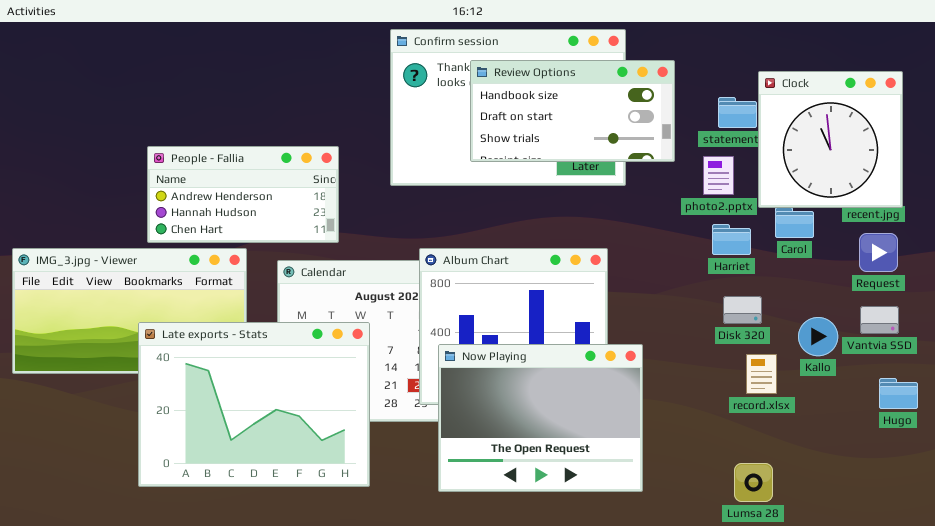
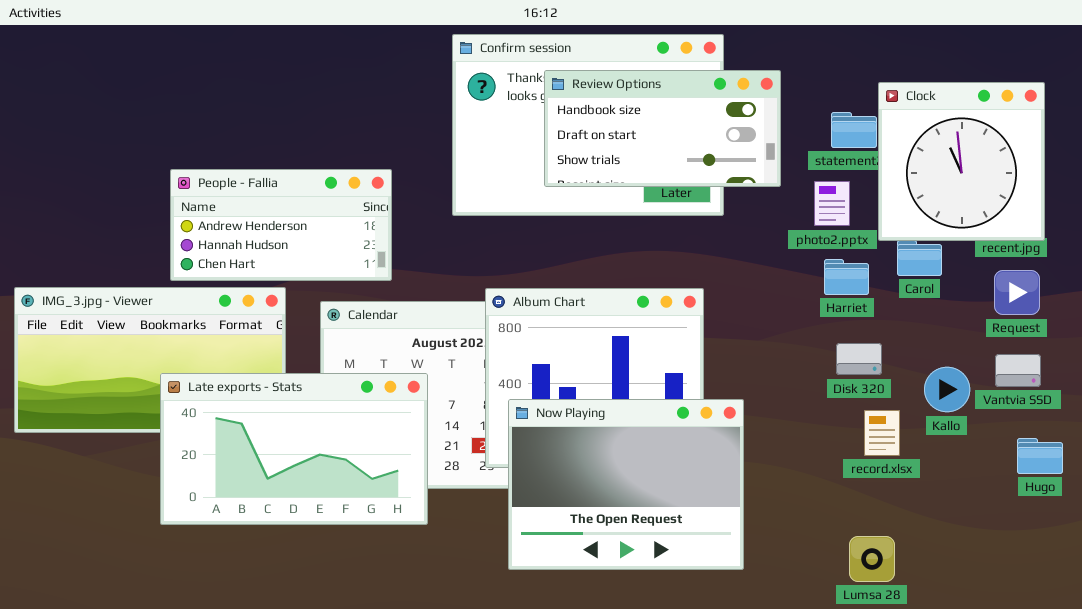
Late exports - Stats: [138,322,370,487] -> [160,373,428,525], resized

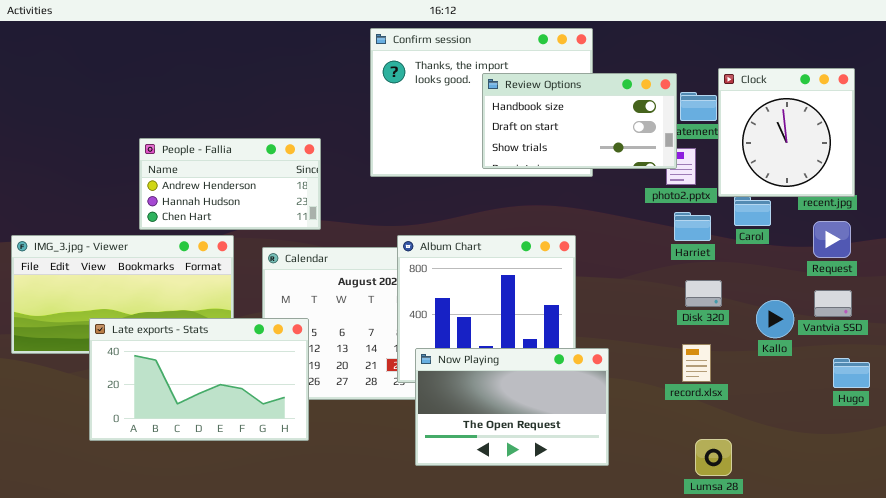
Review Options: [544,70,781,187] -> [482,73,677,169], moved
Late exports - Stats: [160,373,428,525] -> [89,318,309,441], moved
Now Playing: [508,399,744,570] -> [415,348,609,466], resized
record.xlsx: [864,410,900,456] -> [682,344,711,382], moved

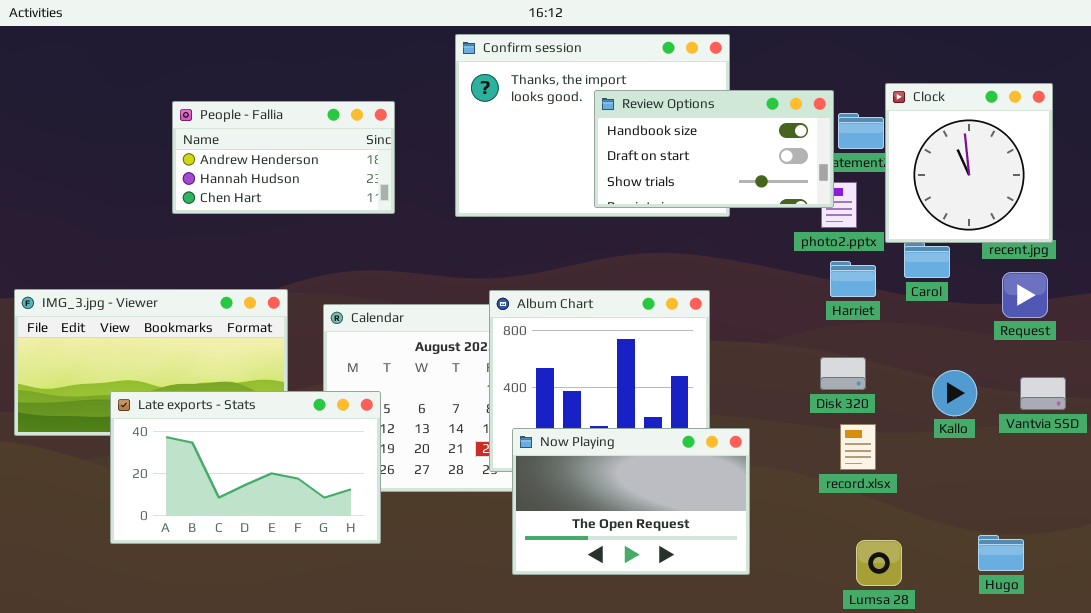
People - Fallia: [139,138,321,230] -> [172,101,395,214], moved
Disk 320: [685,280,722,307] -> [820,357,866,390], moved
Vantvia SSD: [814,290,852,317] -> [1020,377,1066,410], moved
Hugo: [833,358,870,388] -> [978,535,1024,571], moved

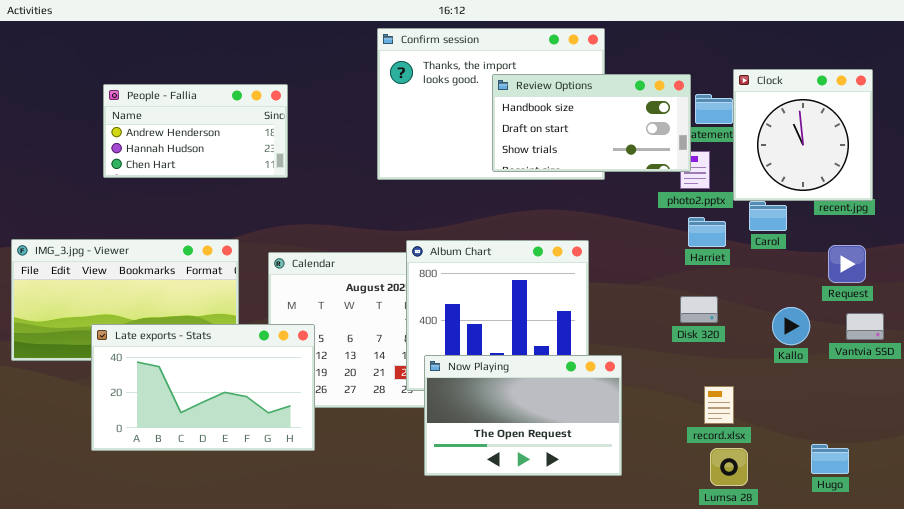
People - Fallia: [172,101,395,214] -> [103,84,288,178], moved
Request: [1002,272,1048,318] -> [828,245,866,283], moved
record.xlsx: [840,424,876,470] -> [704,386,734,424], moved

